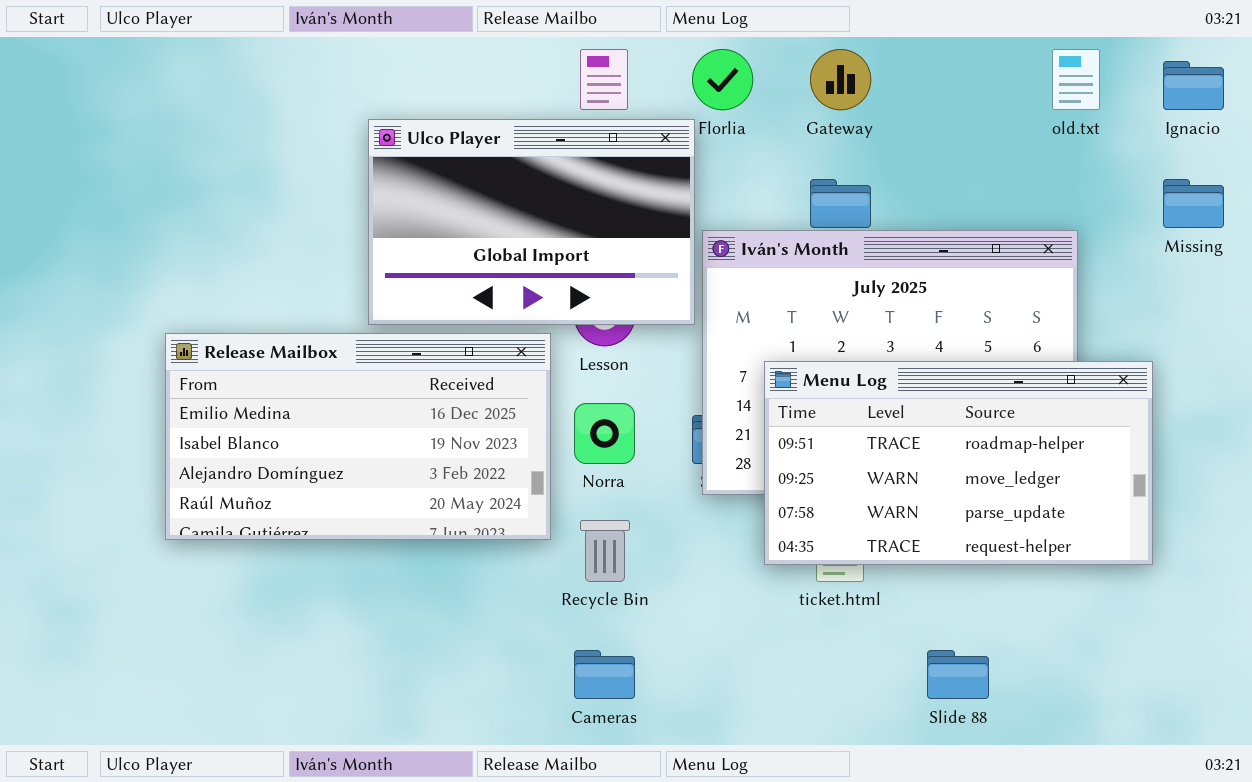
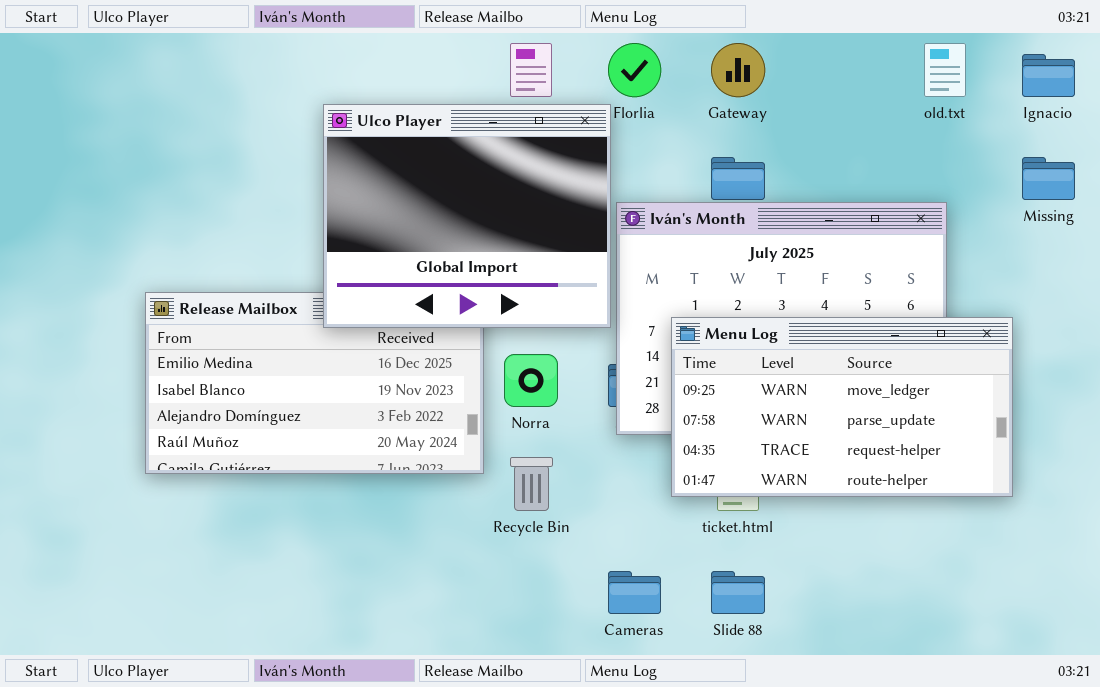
Ulco Player: [368,119,695,325] -> [323,104,611,328], resized
Menu Log: [764,361,1153,565] -> [671,317,1013,497], scrolled down 1 row
Cameras: [574,650,635,699] -> [608,571,661,614], moved
Slide 88: [927,650,989,699] -> [711,571,765,614], moved

